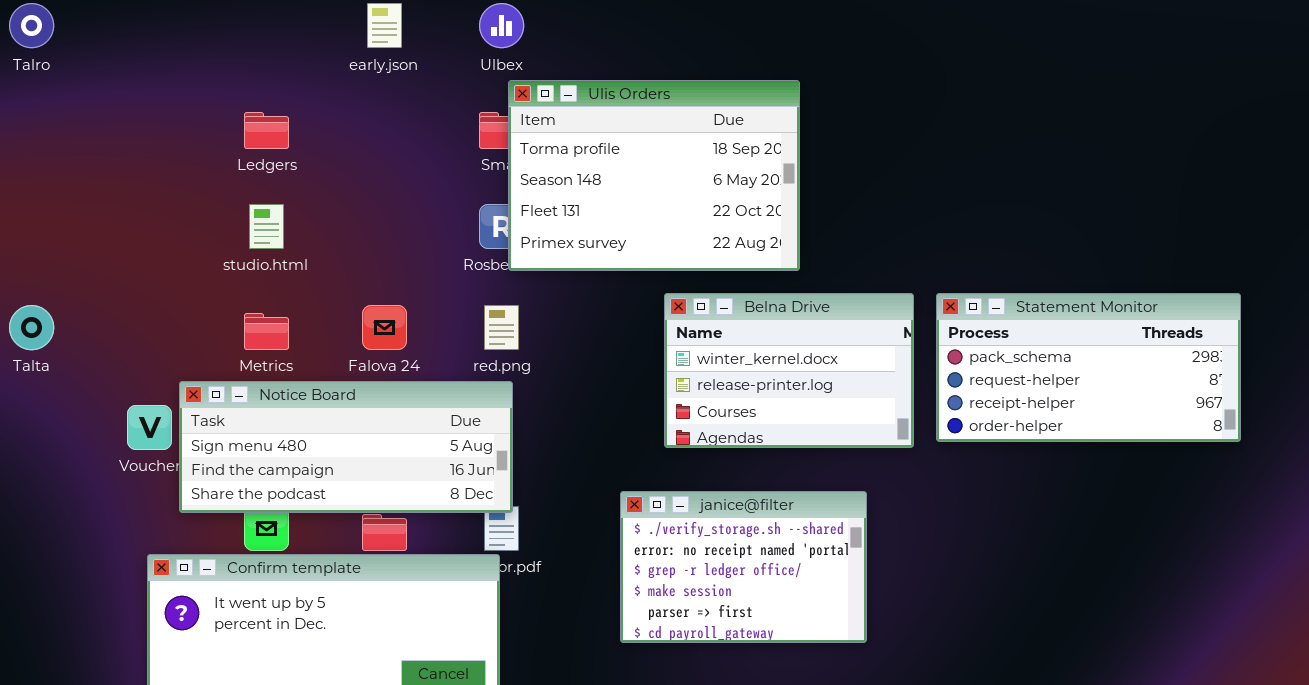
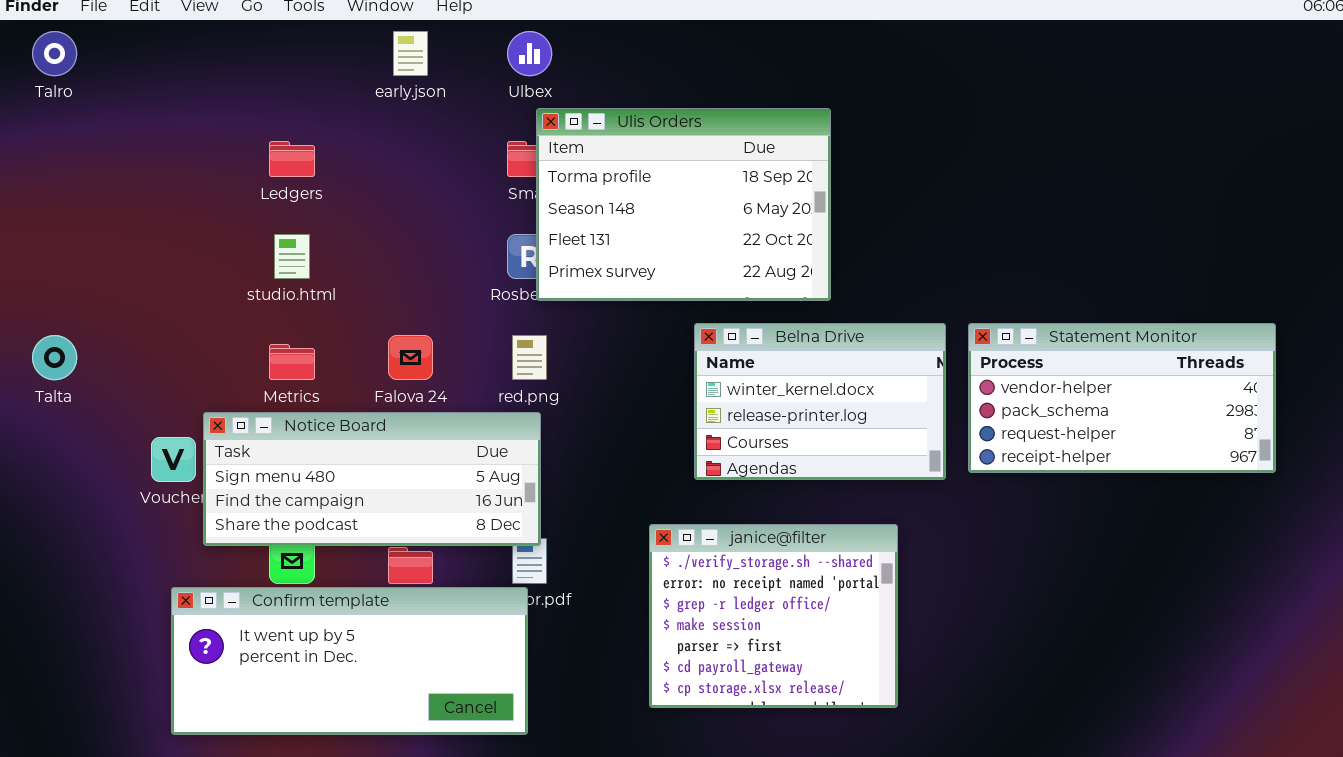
Statement Monitor: [936,293,1241,442] -> [968,323,1276,473], scrolled up 1 row
janice@filter: [620,491,867,643] -> [649,524,898,708], resized

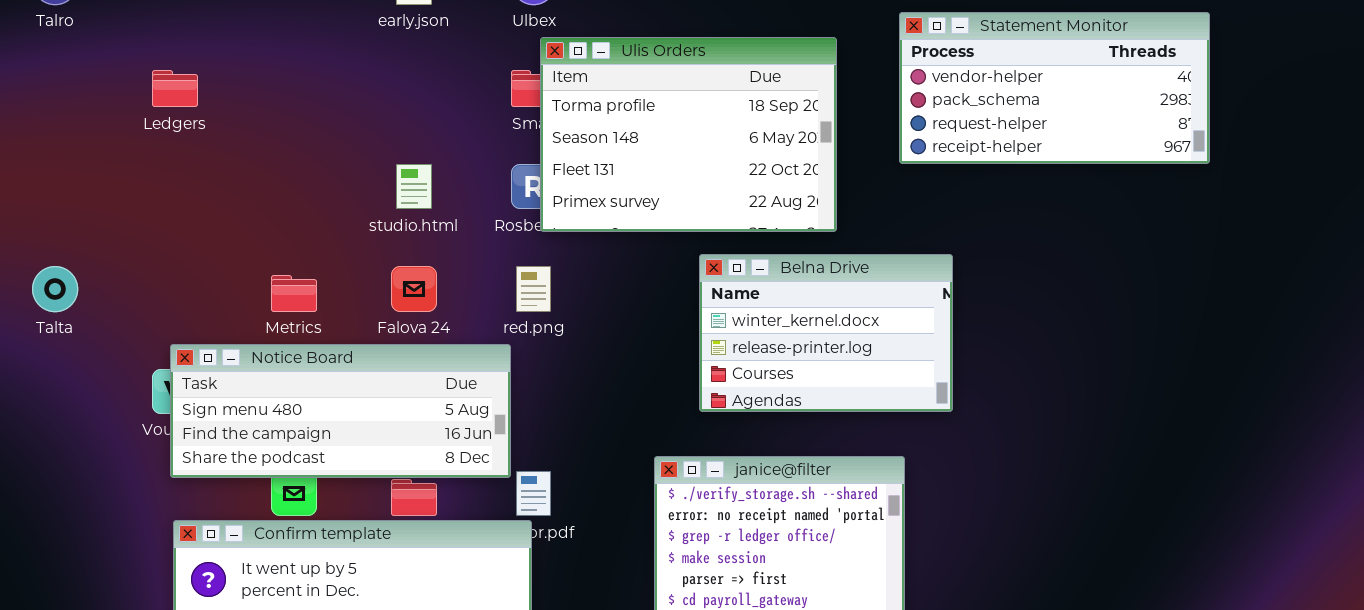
Ledgers: [269,141,315,177] -> [152,70,198,107], moved
studio.html: [274,234,310,279] -> [396,164,432,209], moved
Statement Monitor: [968,323,1276,473] -> [899,12,1210,164], moved
Notice Board: [203,412,541,546] -> [170,344,511,478], moved

